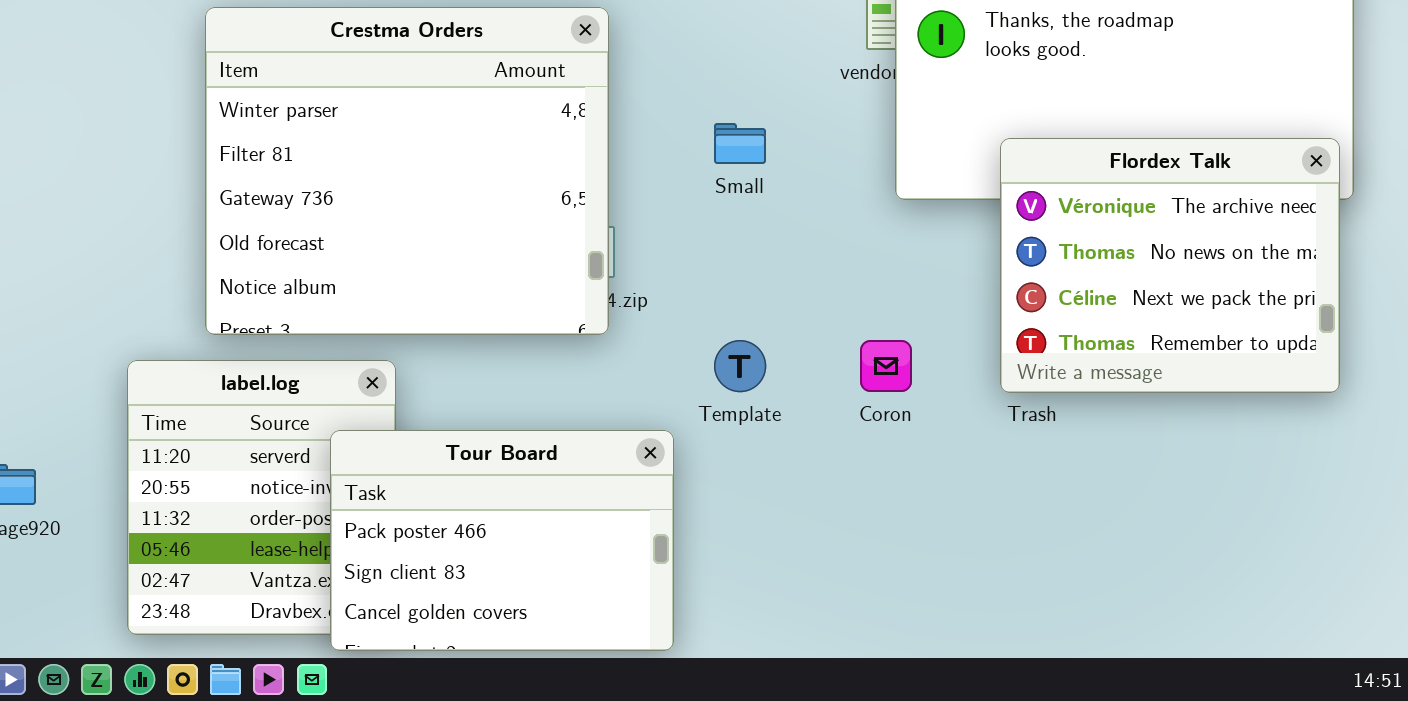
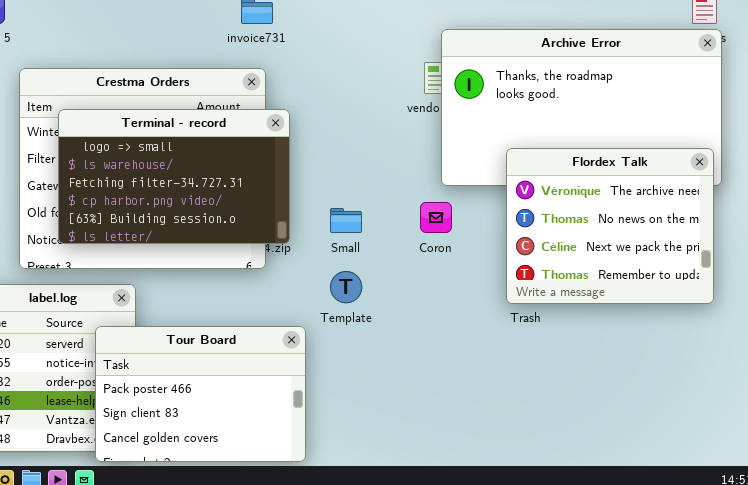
Terminal - record: none -> [58,109,290,244], opened
Small: [714,123,766,164] -> [330,208,362,233], moved
Coron: [860,340,912,392] -> [420,202,452,233], moved

